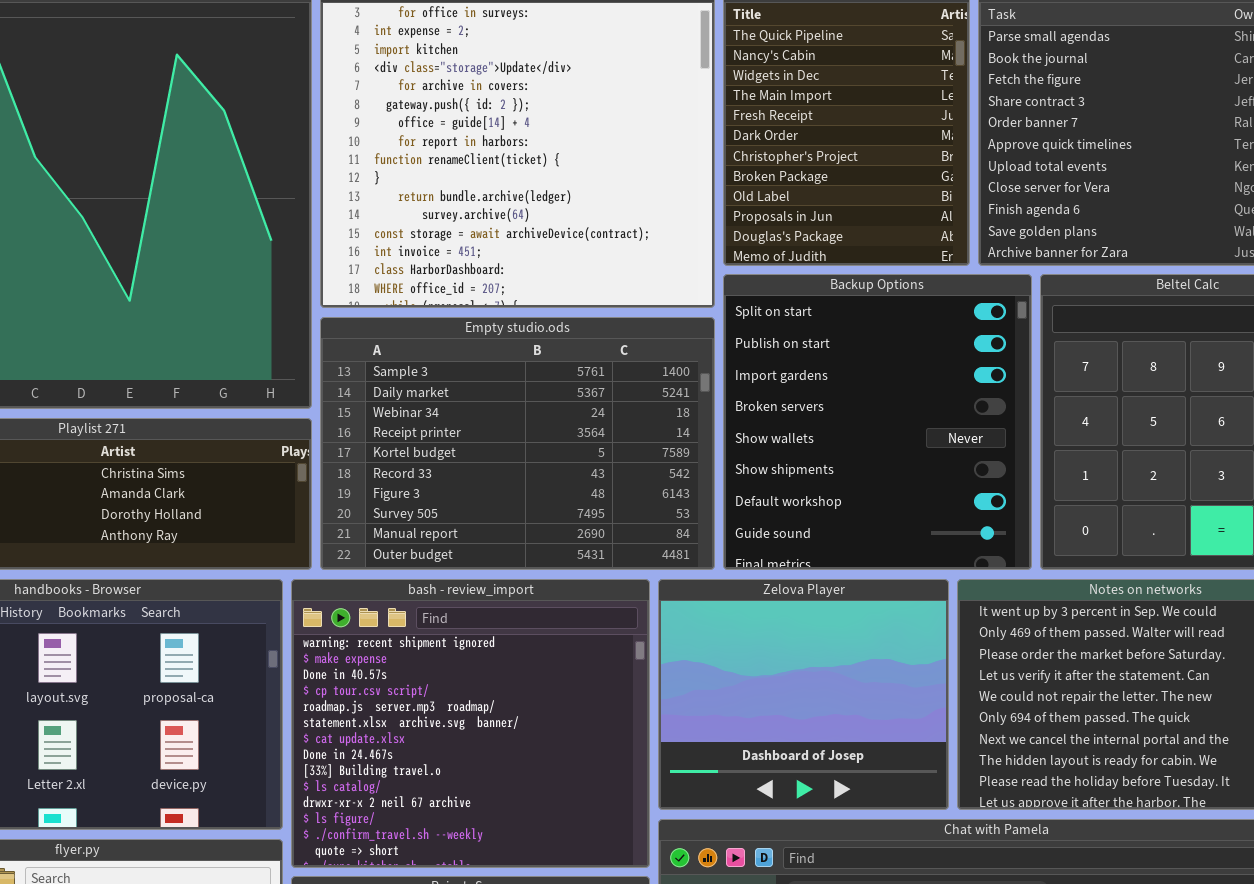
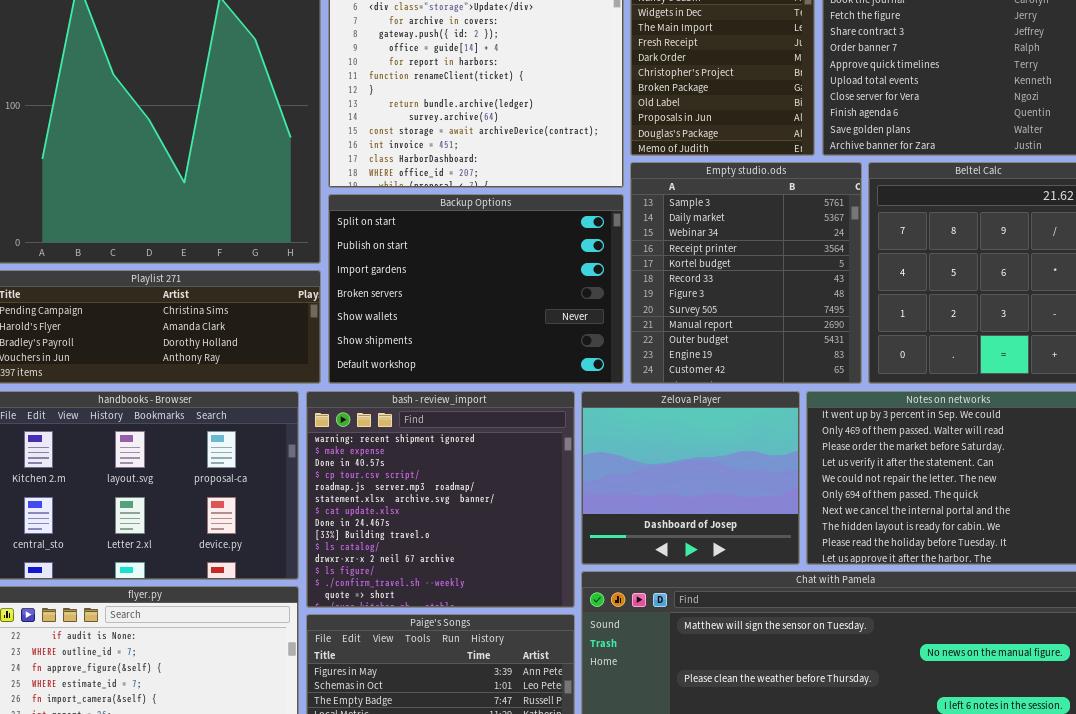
Backup Options: [723,274,1032,570] -> [328,194,624,384], moved, resized
Empty studio.ods: [320,317,715,570] -> [630,162,862,384], moved, resized

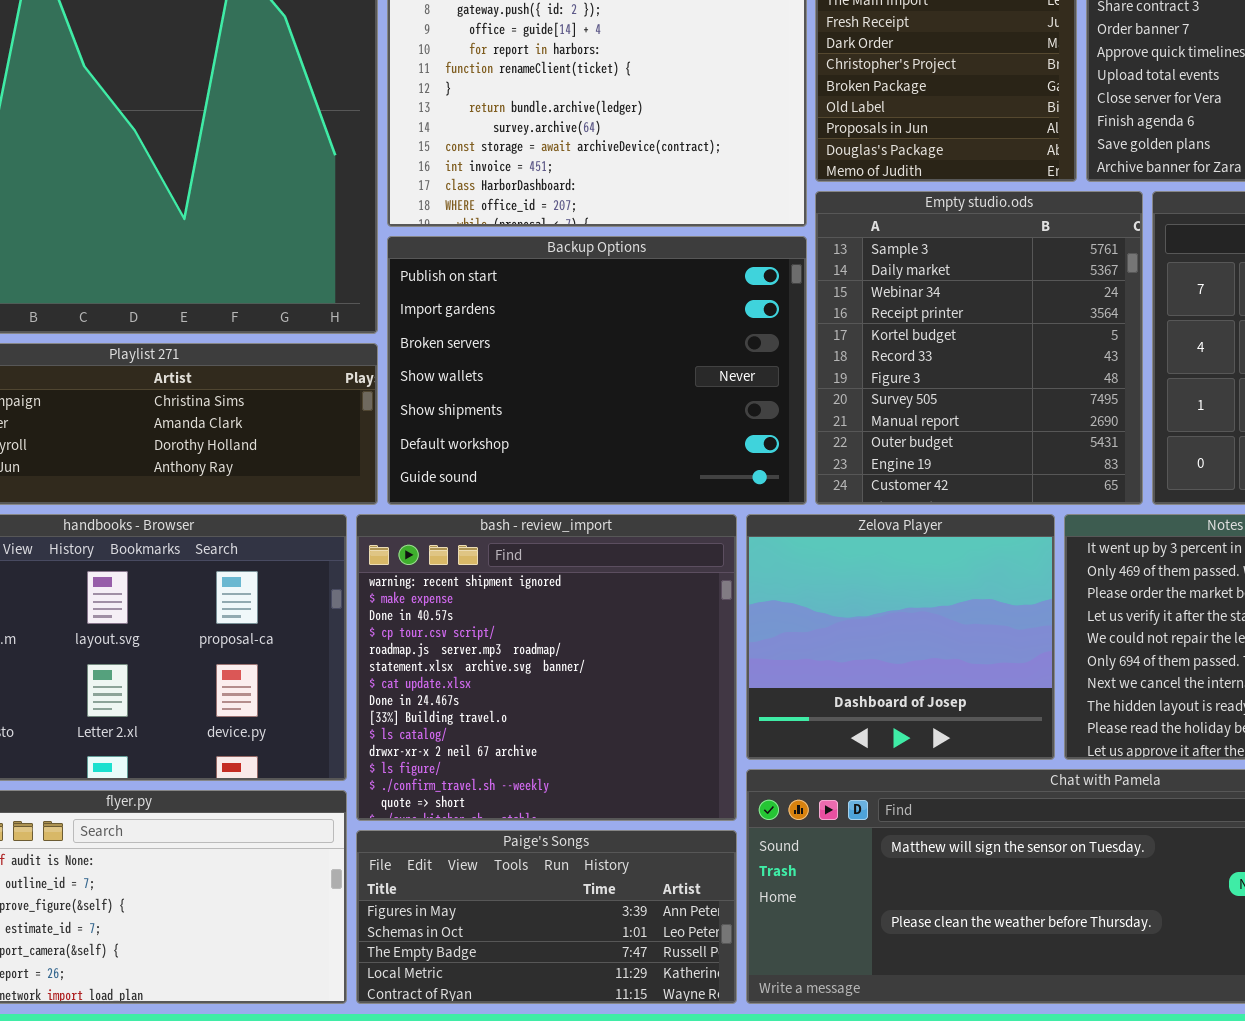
Backup Options: [328,194,624,384] -> [387,236,807,505], scrolled down 1 row

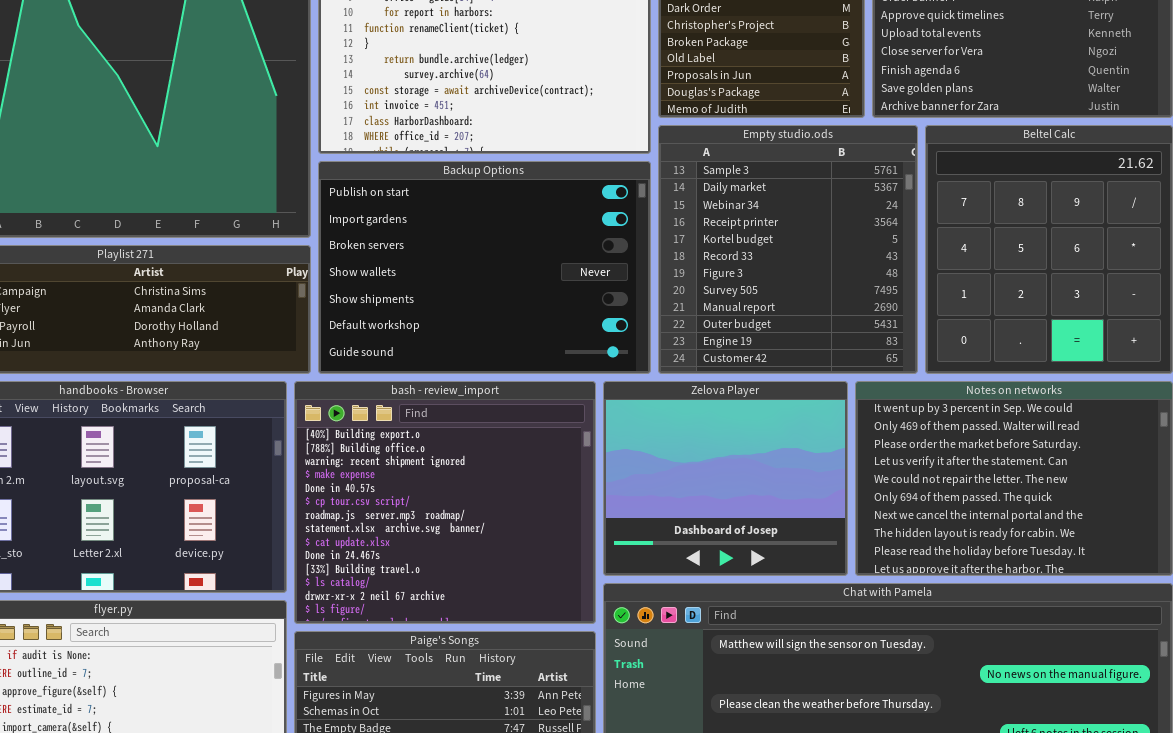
bash - review_import: [356,514,737,821] -> [294,381,596,624], scrolled up 2 rows

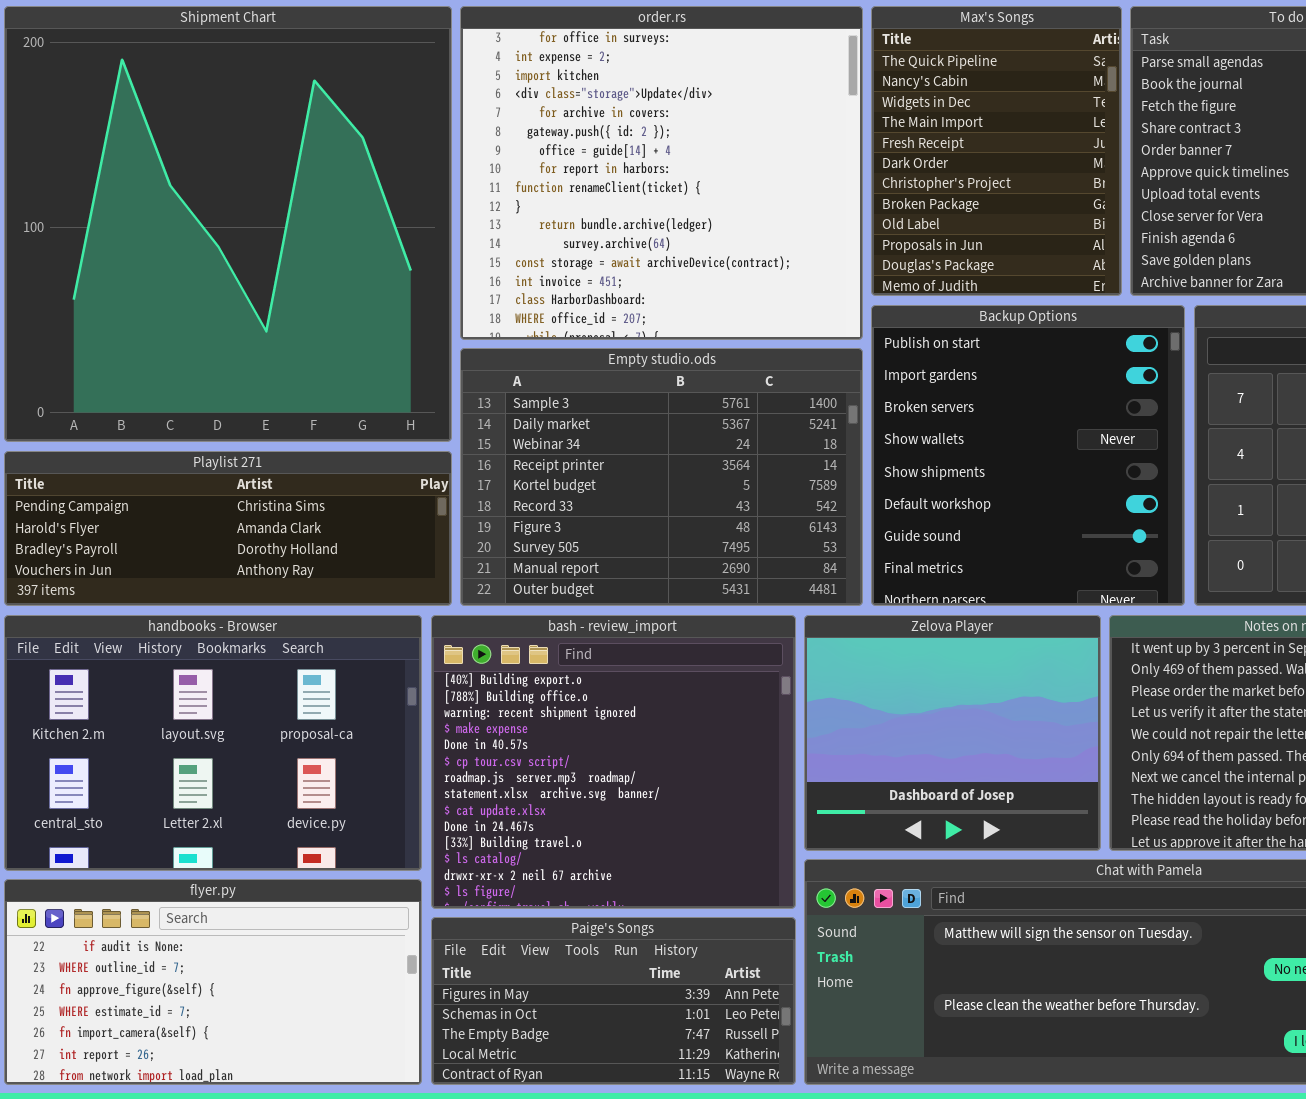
Empty studio.ods: [658,125,918,374] -> [460,348,863,606], moved, resized
Backup Options: [318,161,651,374] -> [871,305,1185,606], moved, resized

